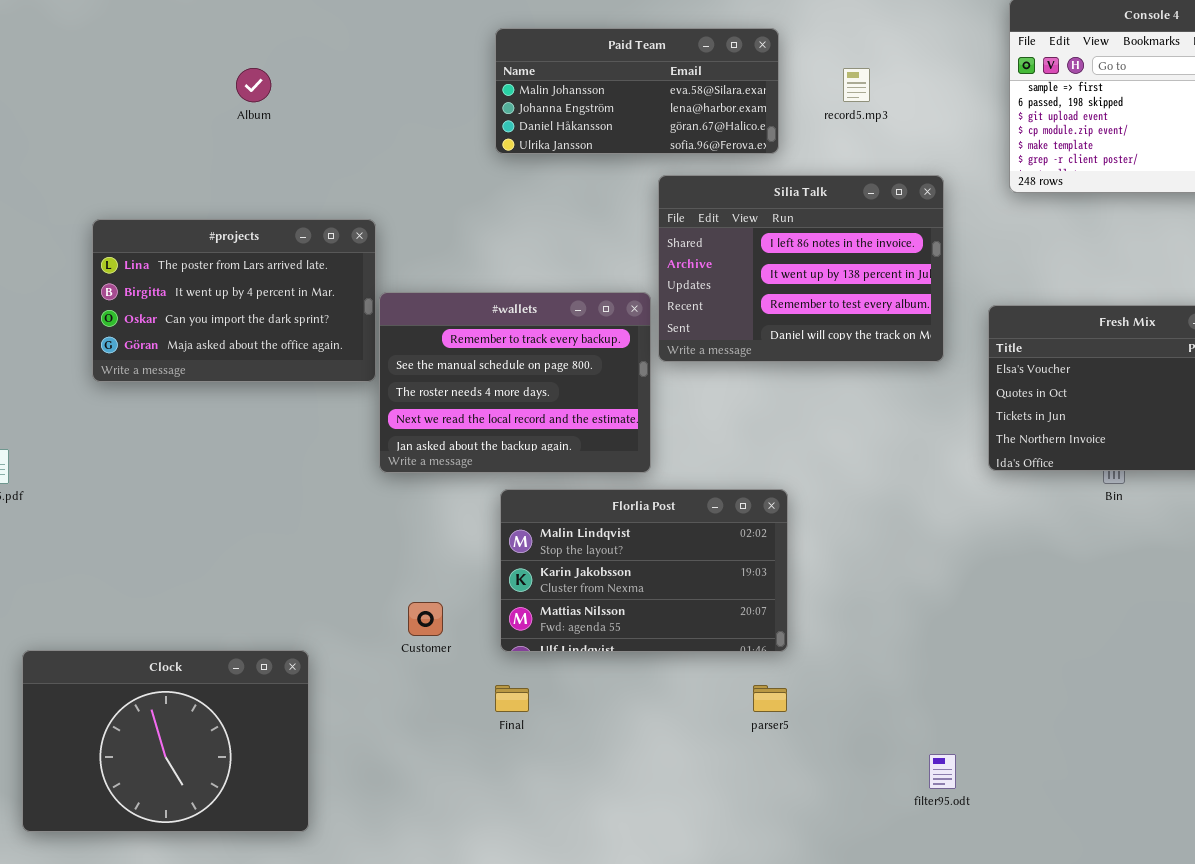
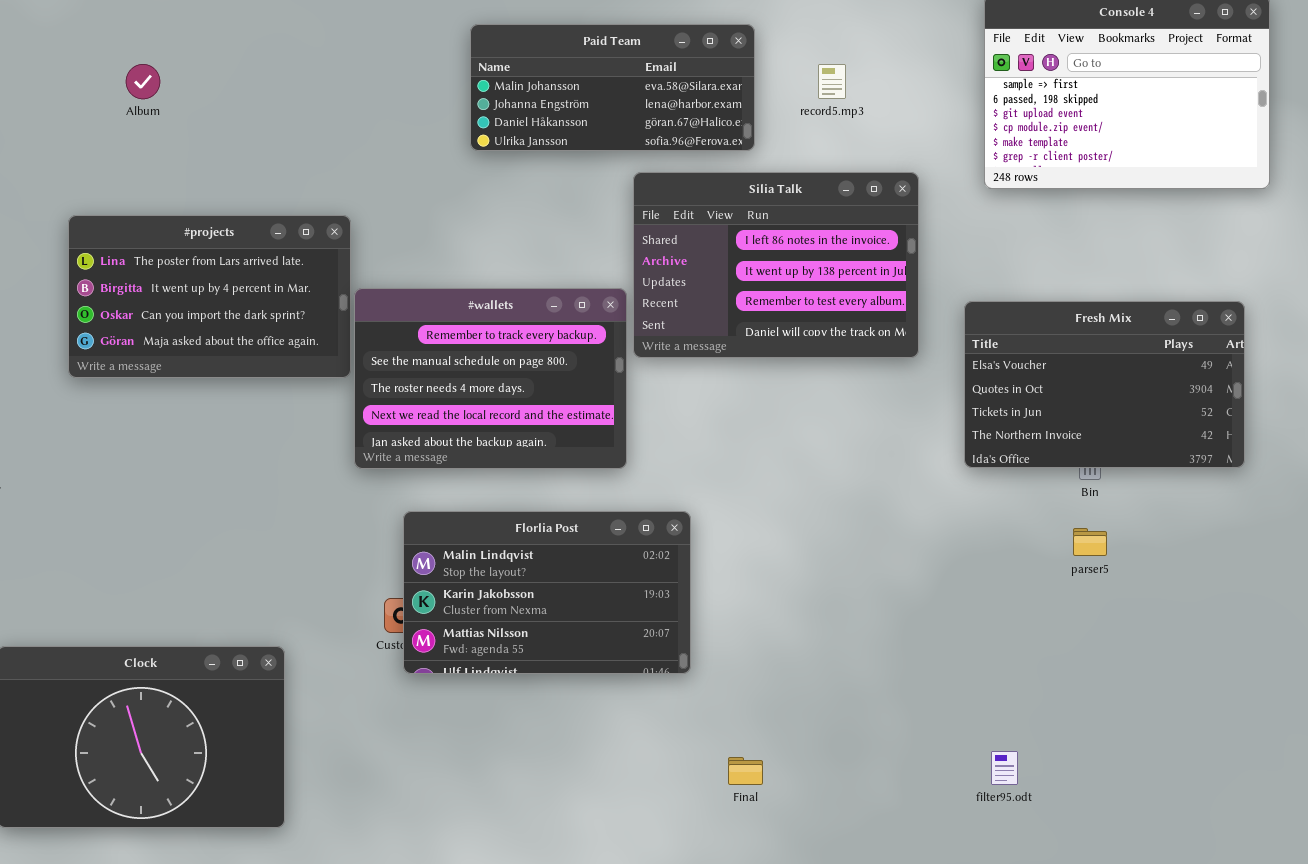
Album: [236,68,271,102] -> [126,64,160,99], moved
Florlia Post: [500,489,788,652] -> [403,511,691,674], moved
Final: [495,685,529,712] -> [728,757,763,785], moved
parser5: [753,685,787,712] -> [1073,528,1107,556], moved
filter95.odt: [929,754,956,789] -> [991,751,1018,785], moved

